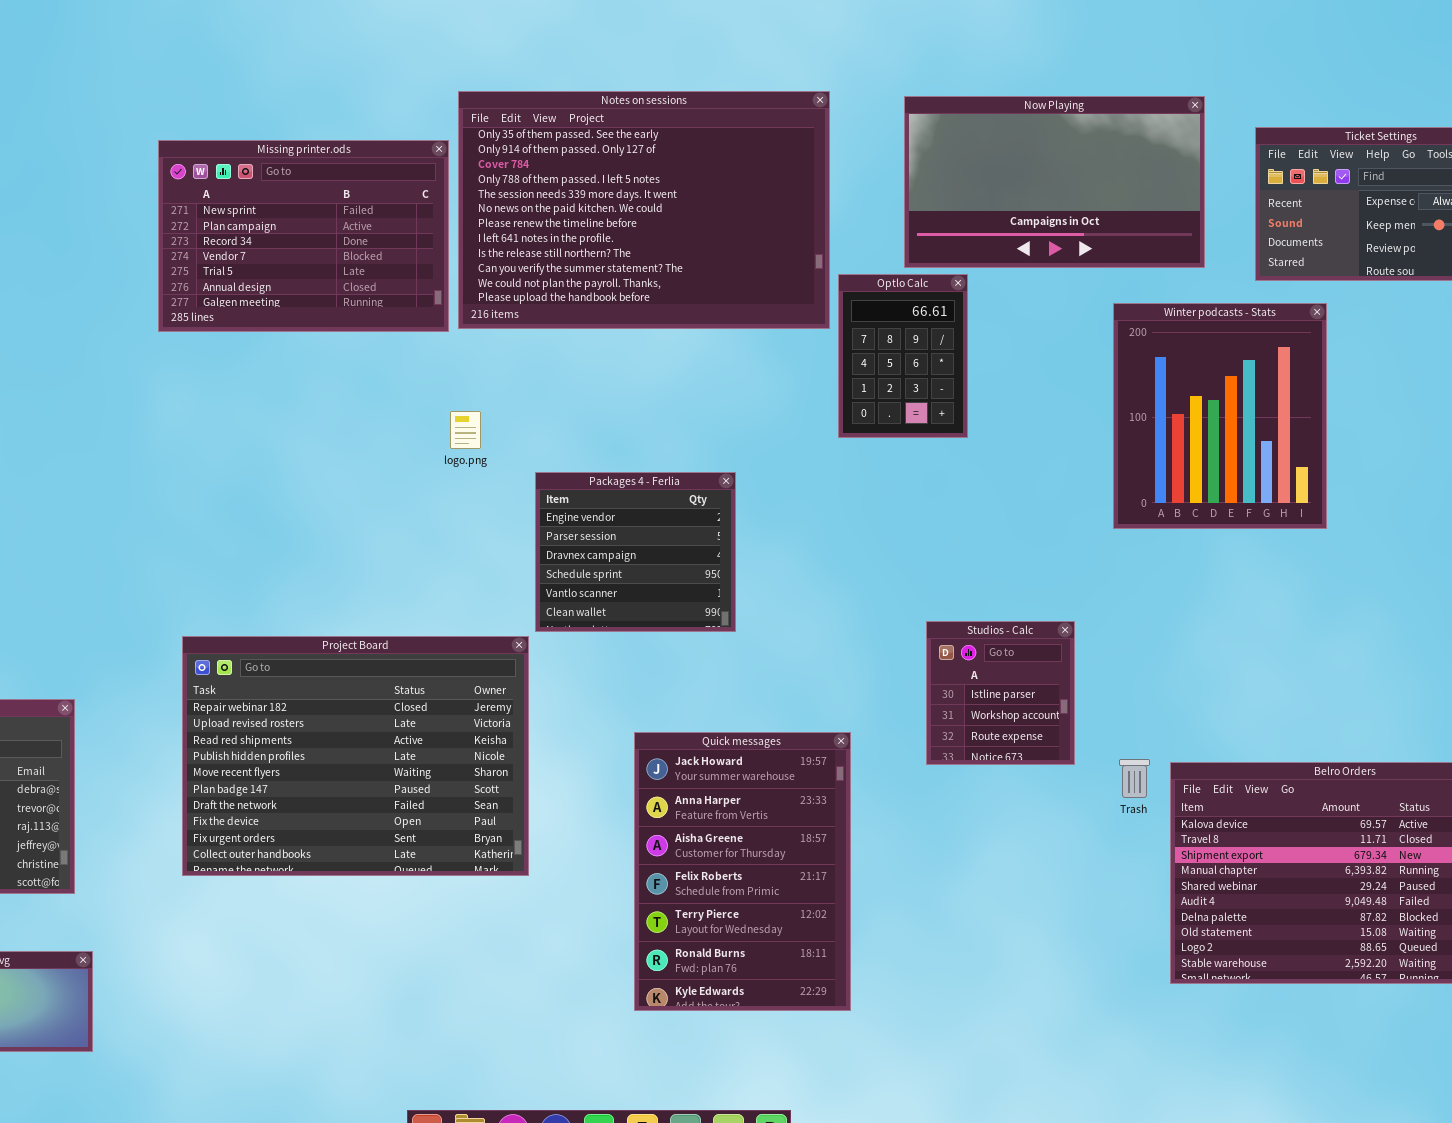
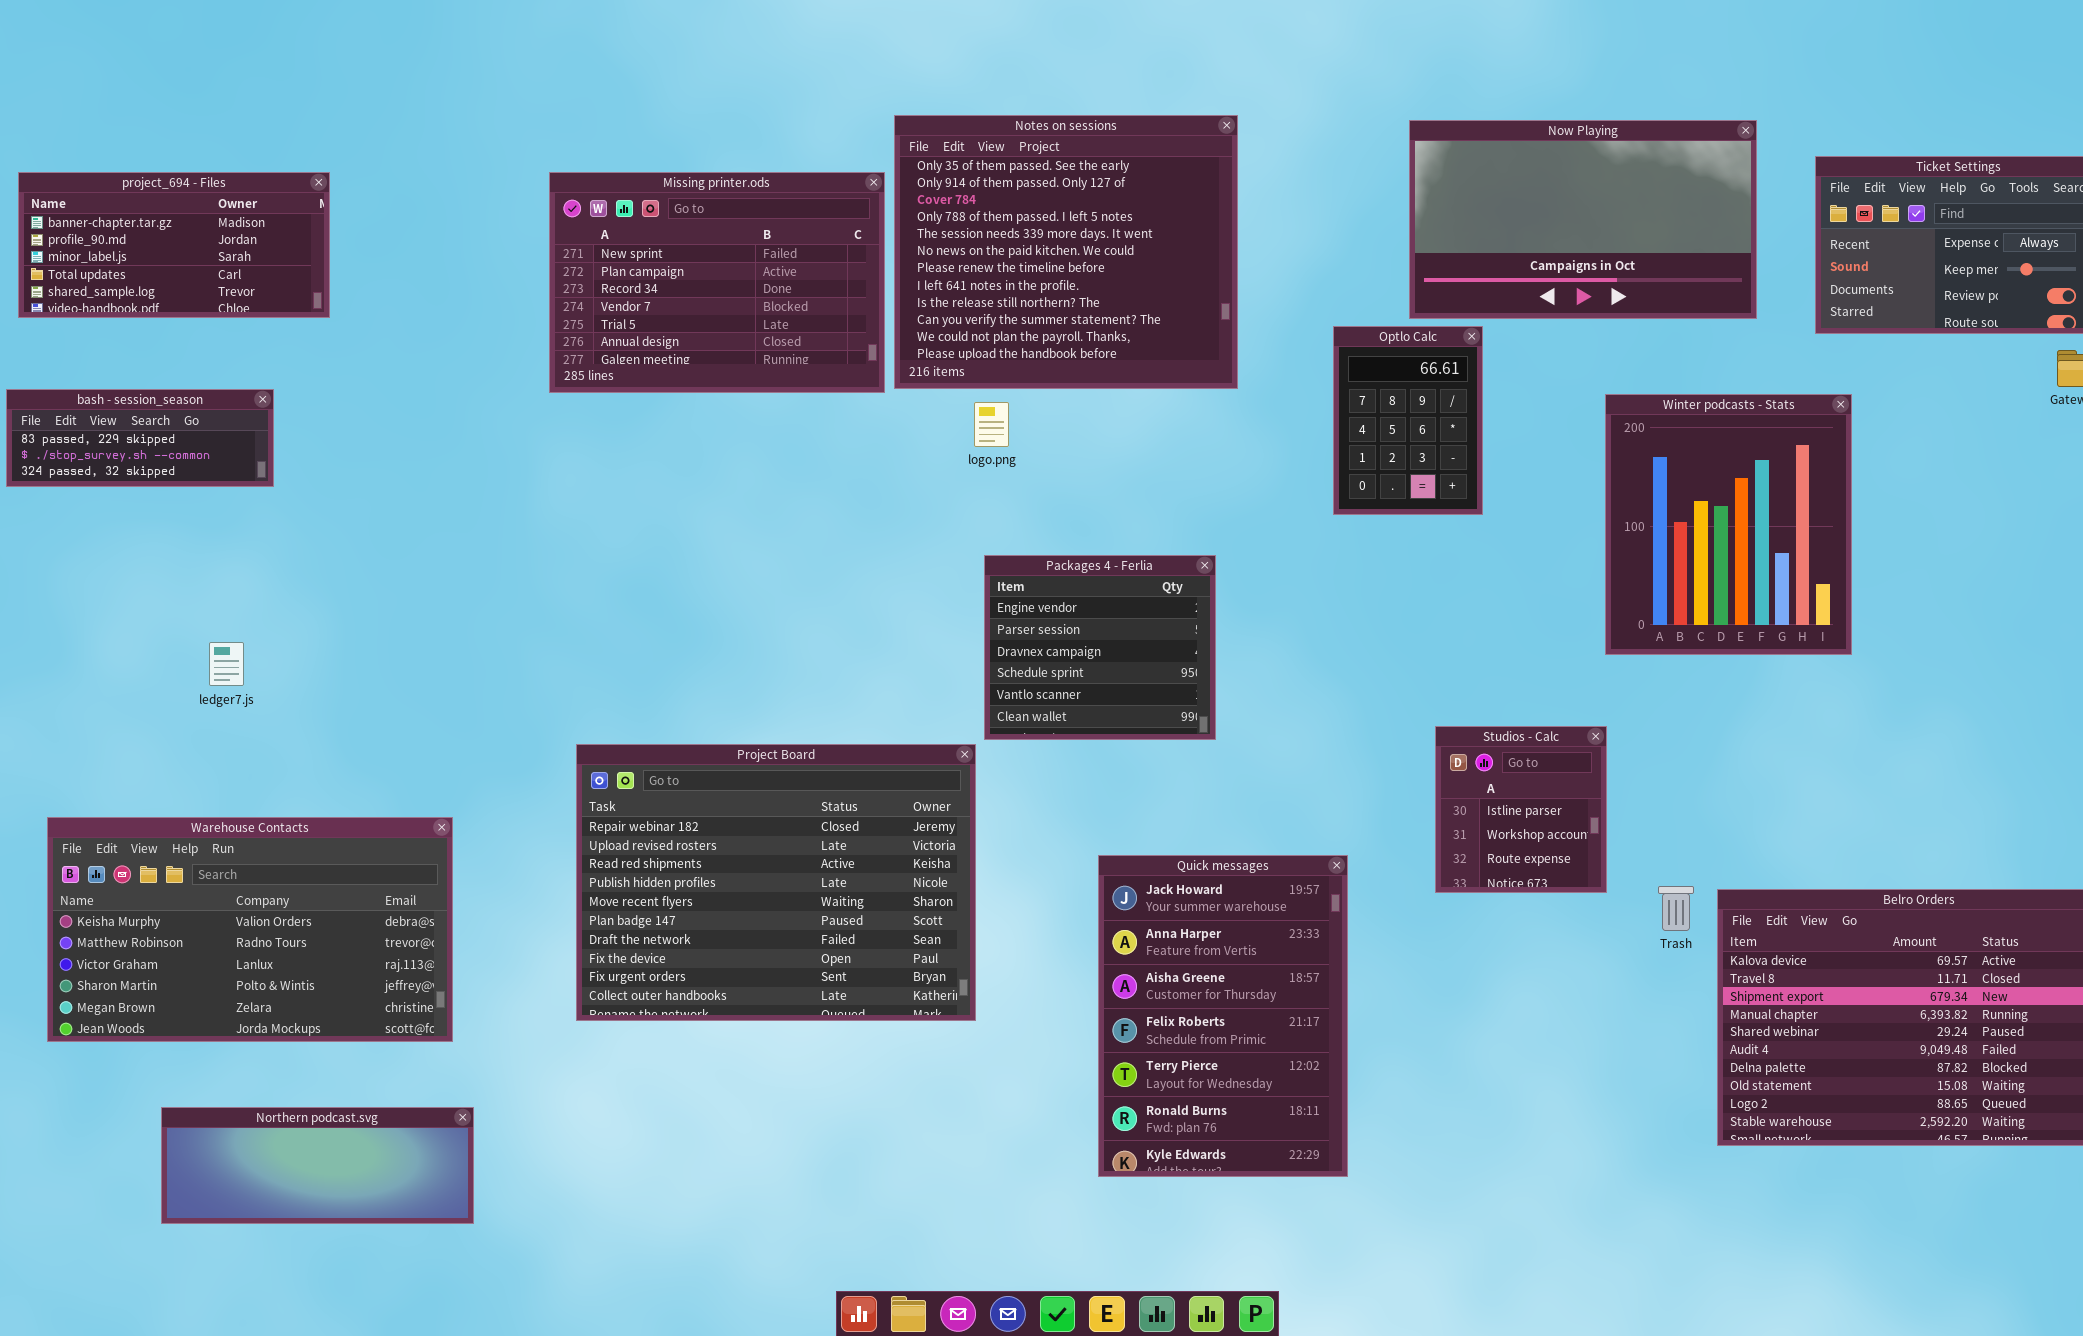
Notes on sessions: [458,91,830,329] -> [894,115,1238,389], resized
Winter podcasts - Stats: [1113,303,1327,529] -> [1605,394,1852,655], moved
logo.png: [450,411,481,449] -> [974,402,1009,447], moved

